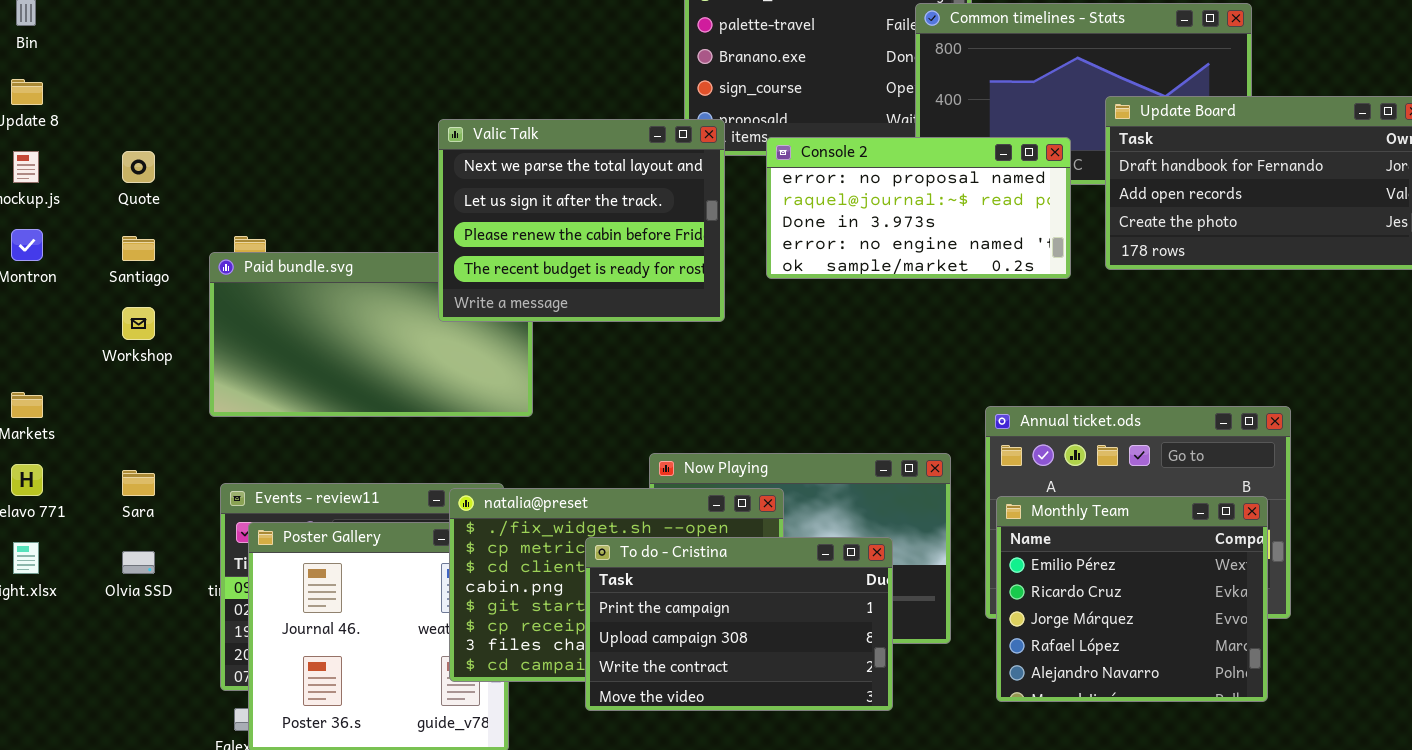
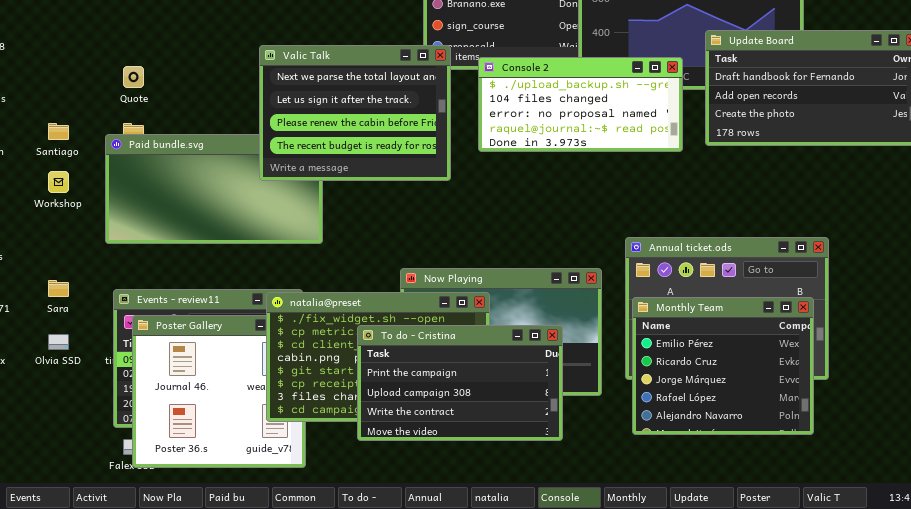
Console 2: [766,137,1071,279] -> [478,57,683,152], scrolled up 2 rows
Quote: [122,151,155,183] -> [123,66,144,88], moved

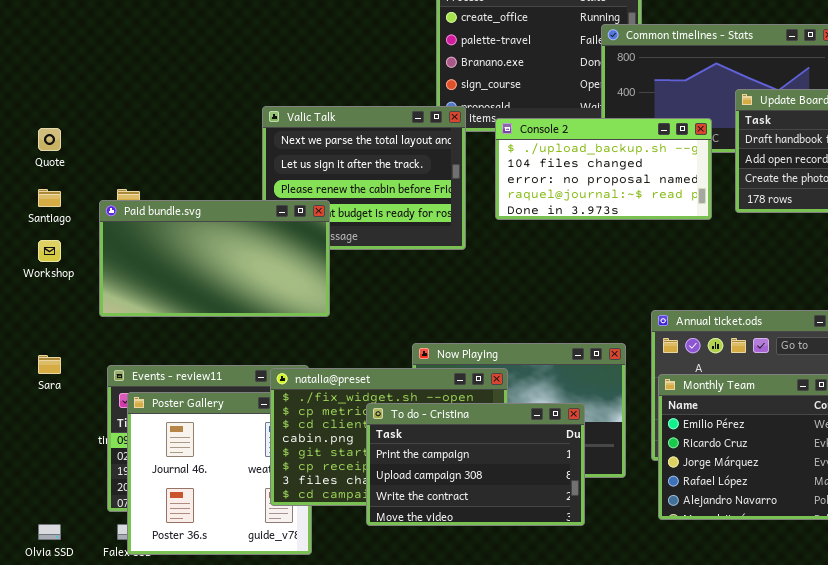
Quote: [123,66,144,88] -> [38,128,61,151], moved
Paid bundle.svg: [105,134,323,244] -> [99,200,330,317], raised
Olvia SSD: [48,334,69,350] -> [38,524,61,540], moved

